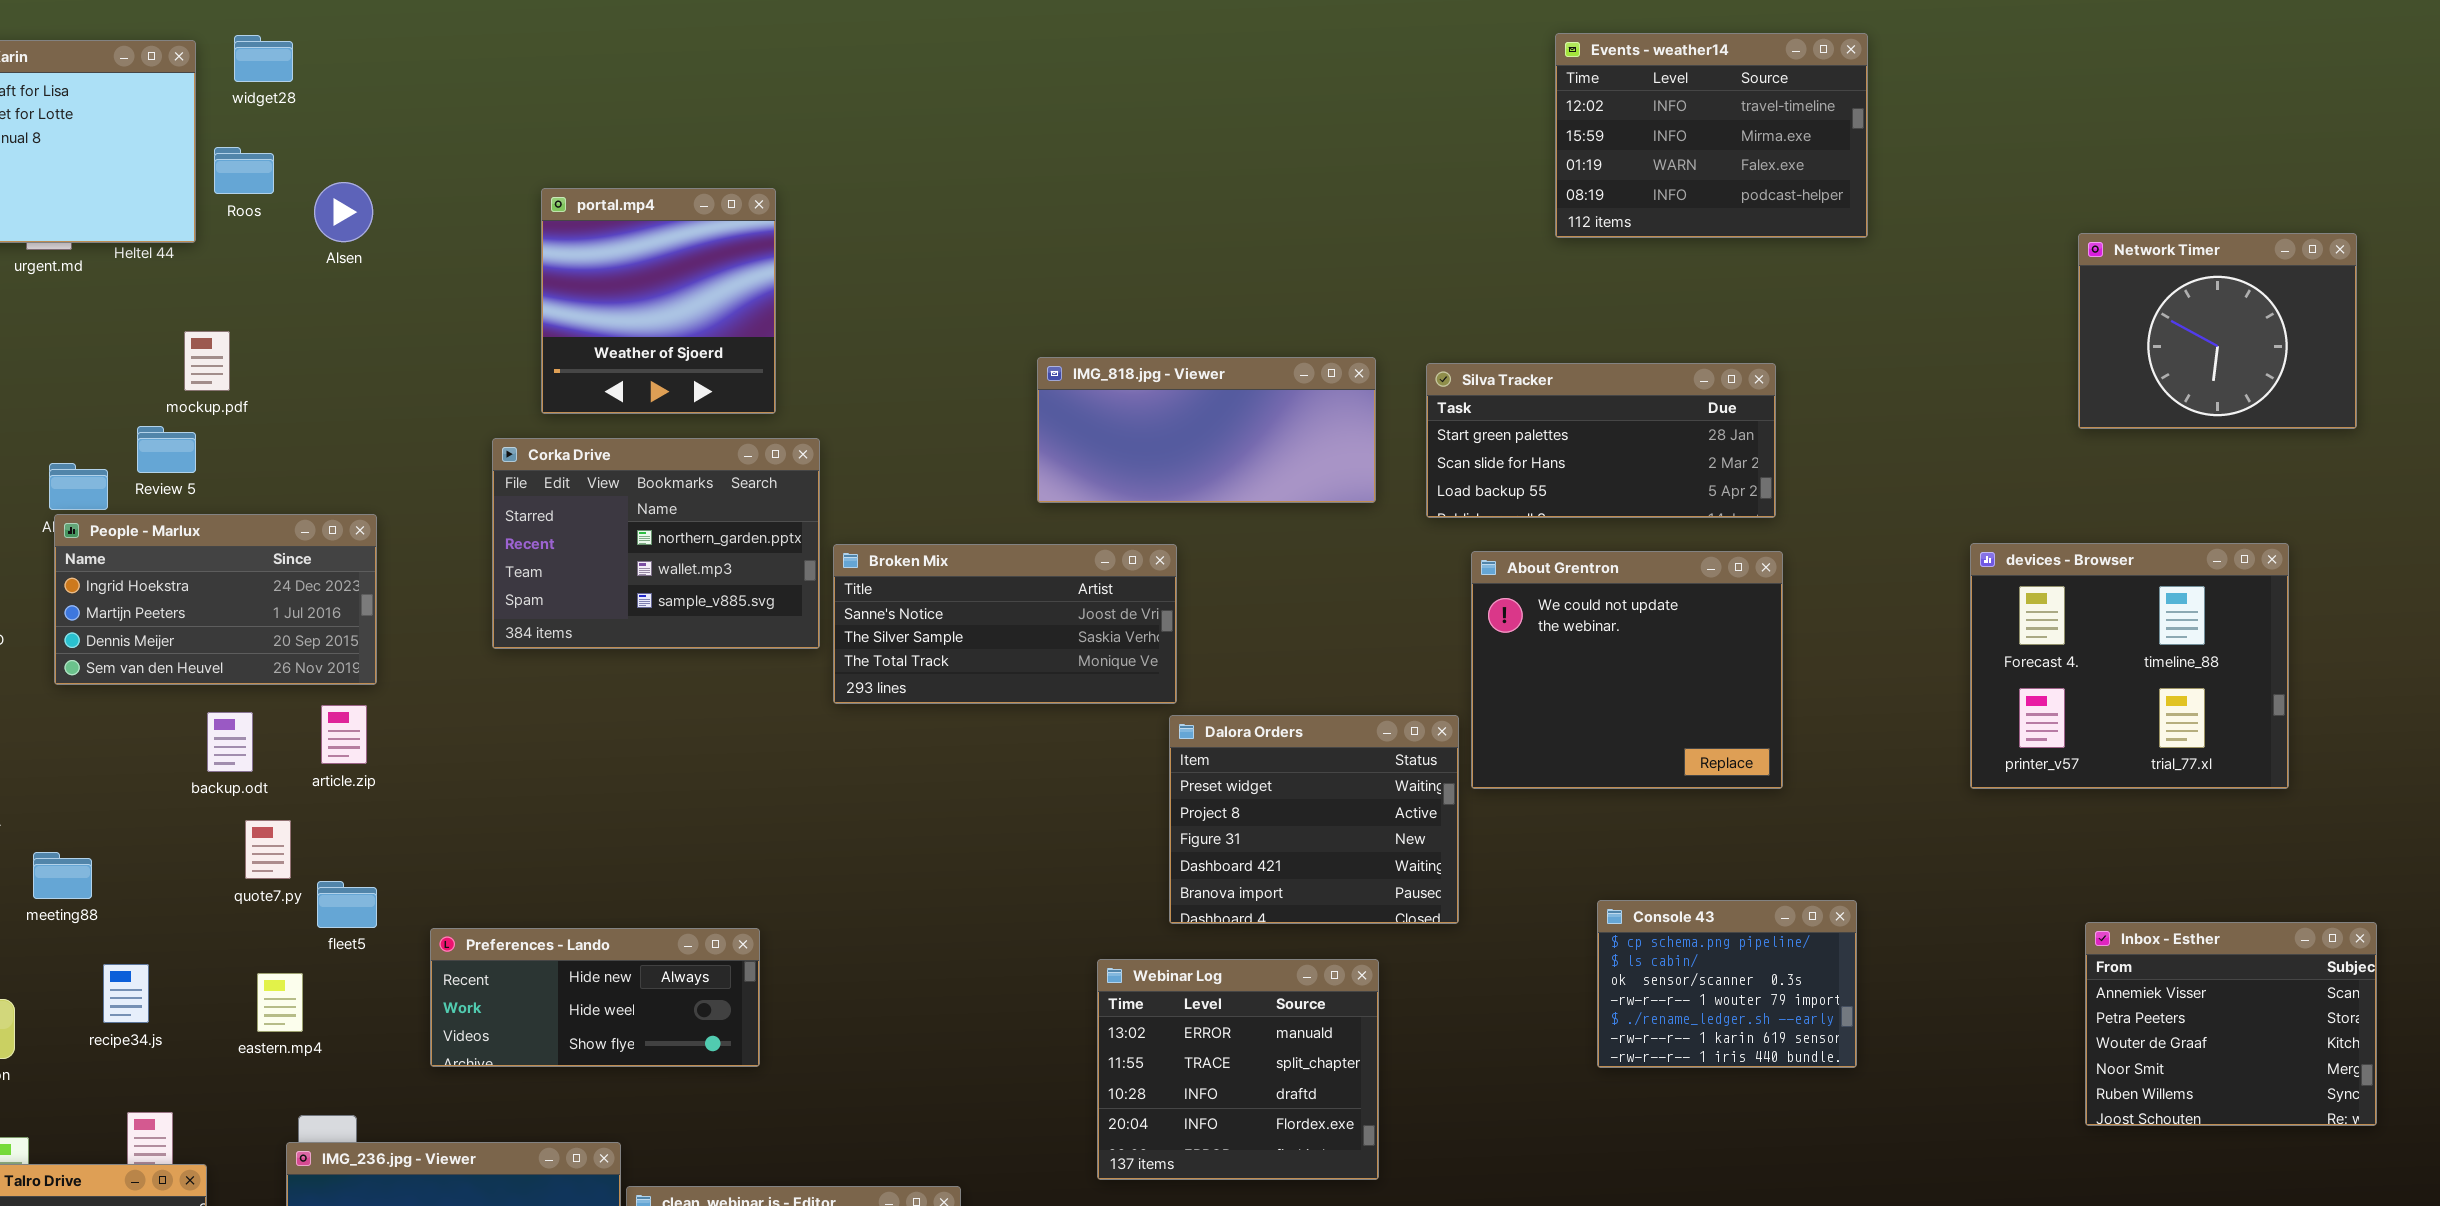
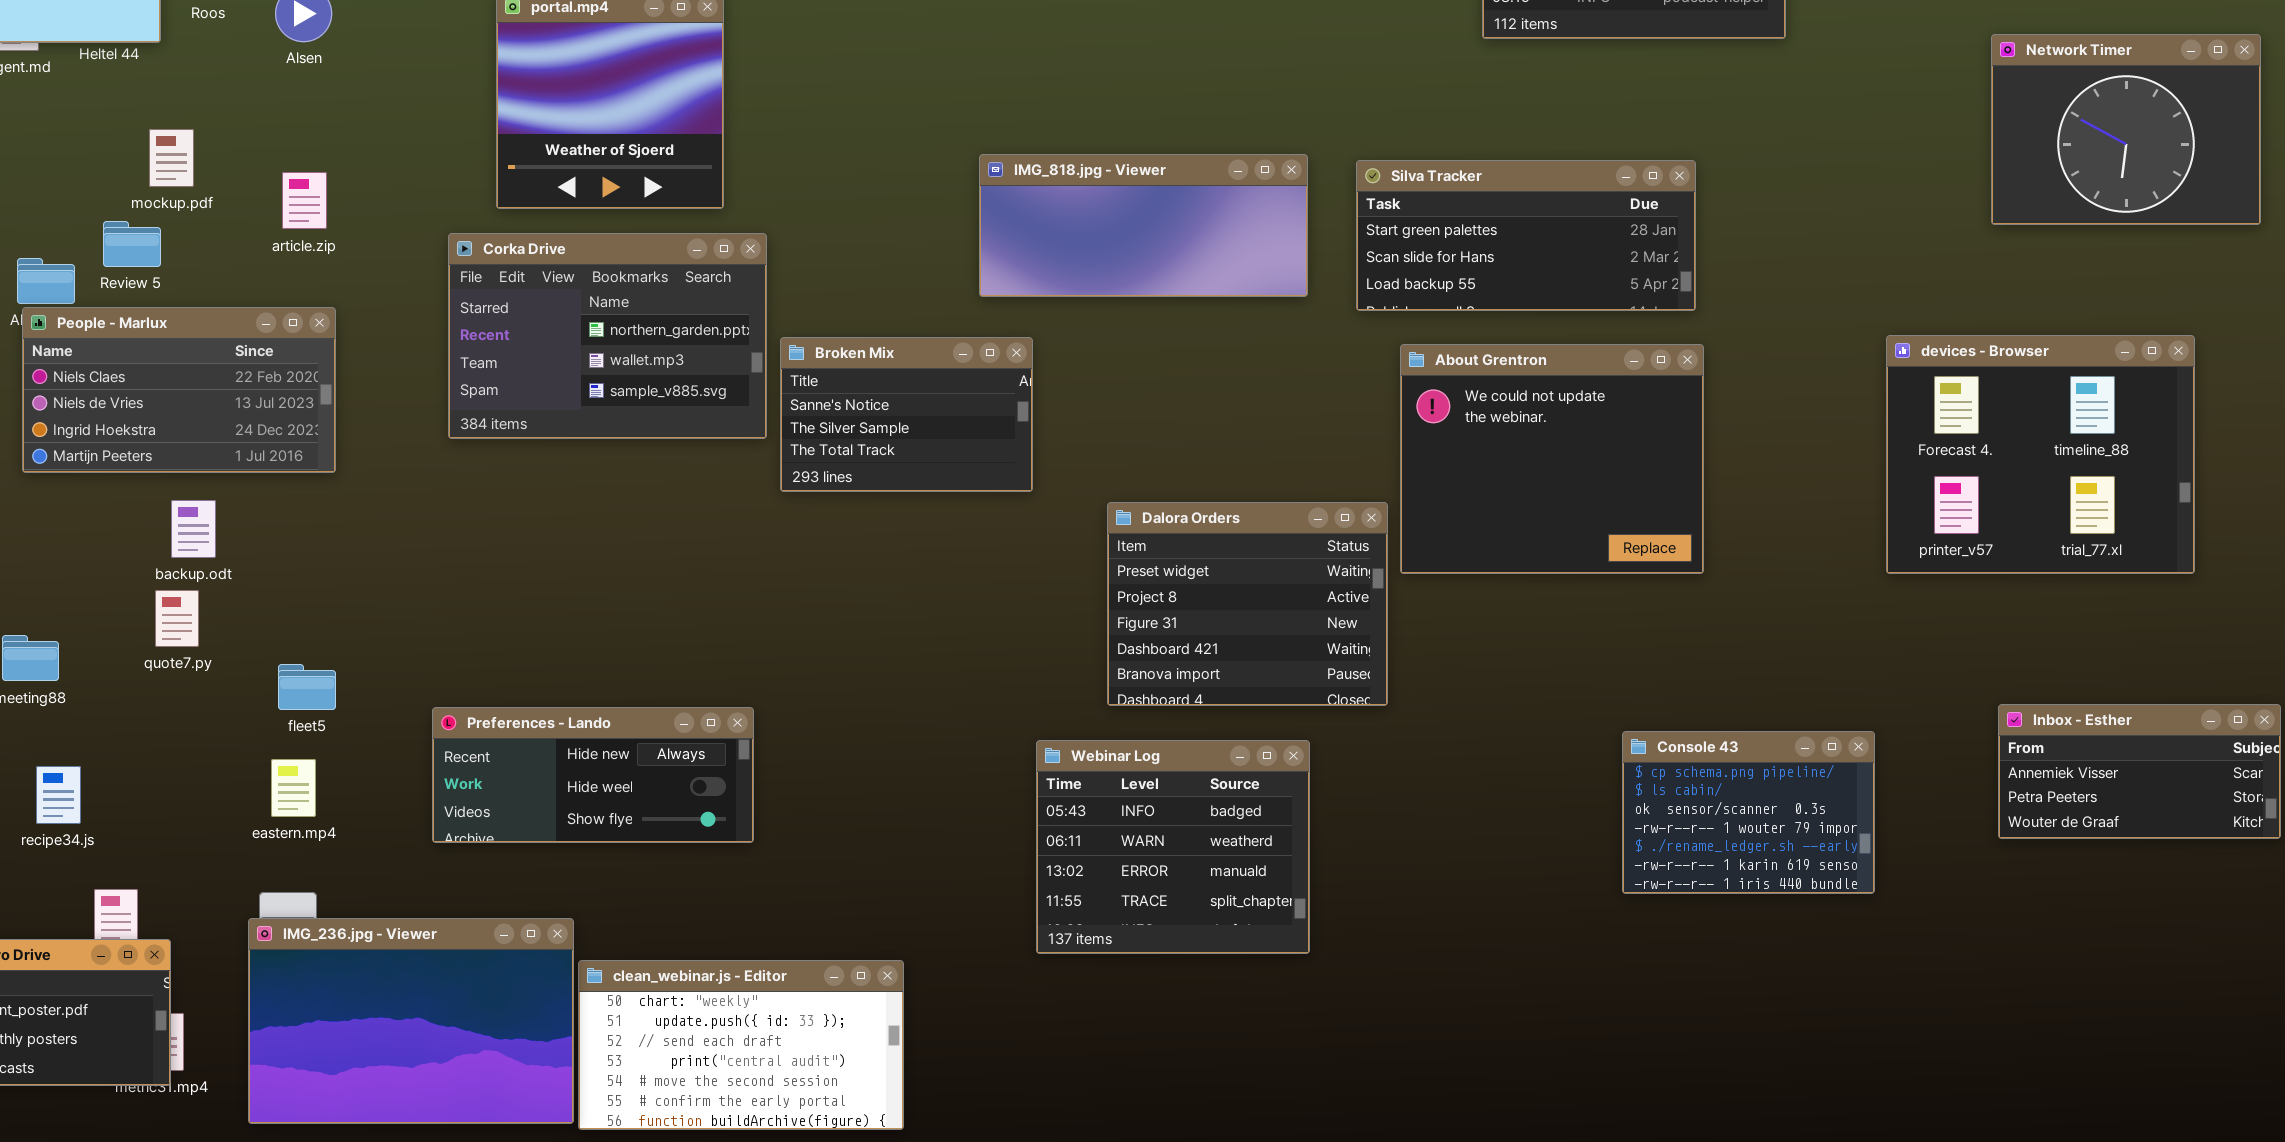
People - Marlux: [54,514,377,685] -> [22,307,336,473], scrolled up 2 rows
Broken Mix: [833,544,1177,704] -> [780,337,1033,492], resized
article.zip: [321,705,367,764] -> [282,172,327,229], moved
quote7.py: [245,820,291,879] -> [155,590,199,647], moved
Console 43: [1597,900,1857,1068] -> [1622,731,1875,894], moved
Inbox - Esther: [2085,922,2377,1126] -> [1998,704,2281,839], resized
Preferences - Lando: [430,928,760,1067] -> [432,707,754,843], moved
Webinar Log: [1097,959,1379,1180] -> [1036,740,1310,954], scrolled up 2 rows
recipe34.js: [103,964,149,1023] -> [36,766,81,824], moved
eastern.mp4: [257,973,303,1032] -> [271,759,316,817], moved

